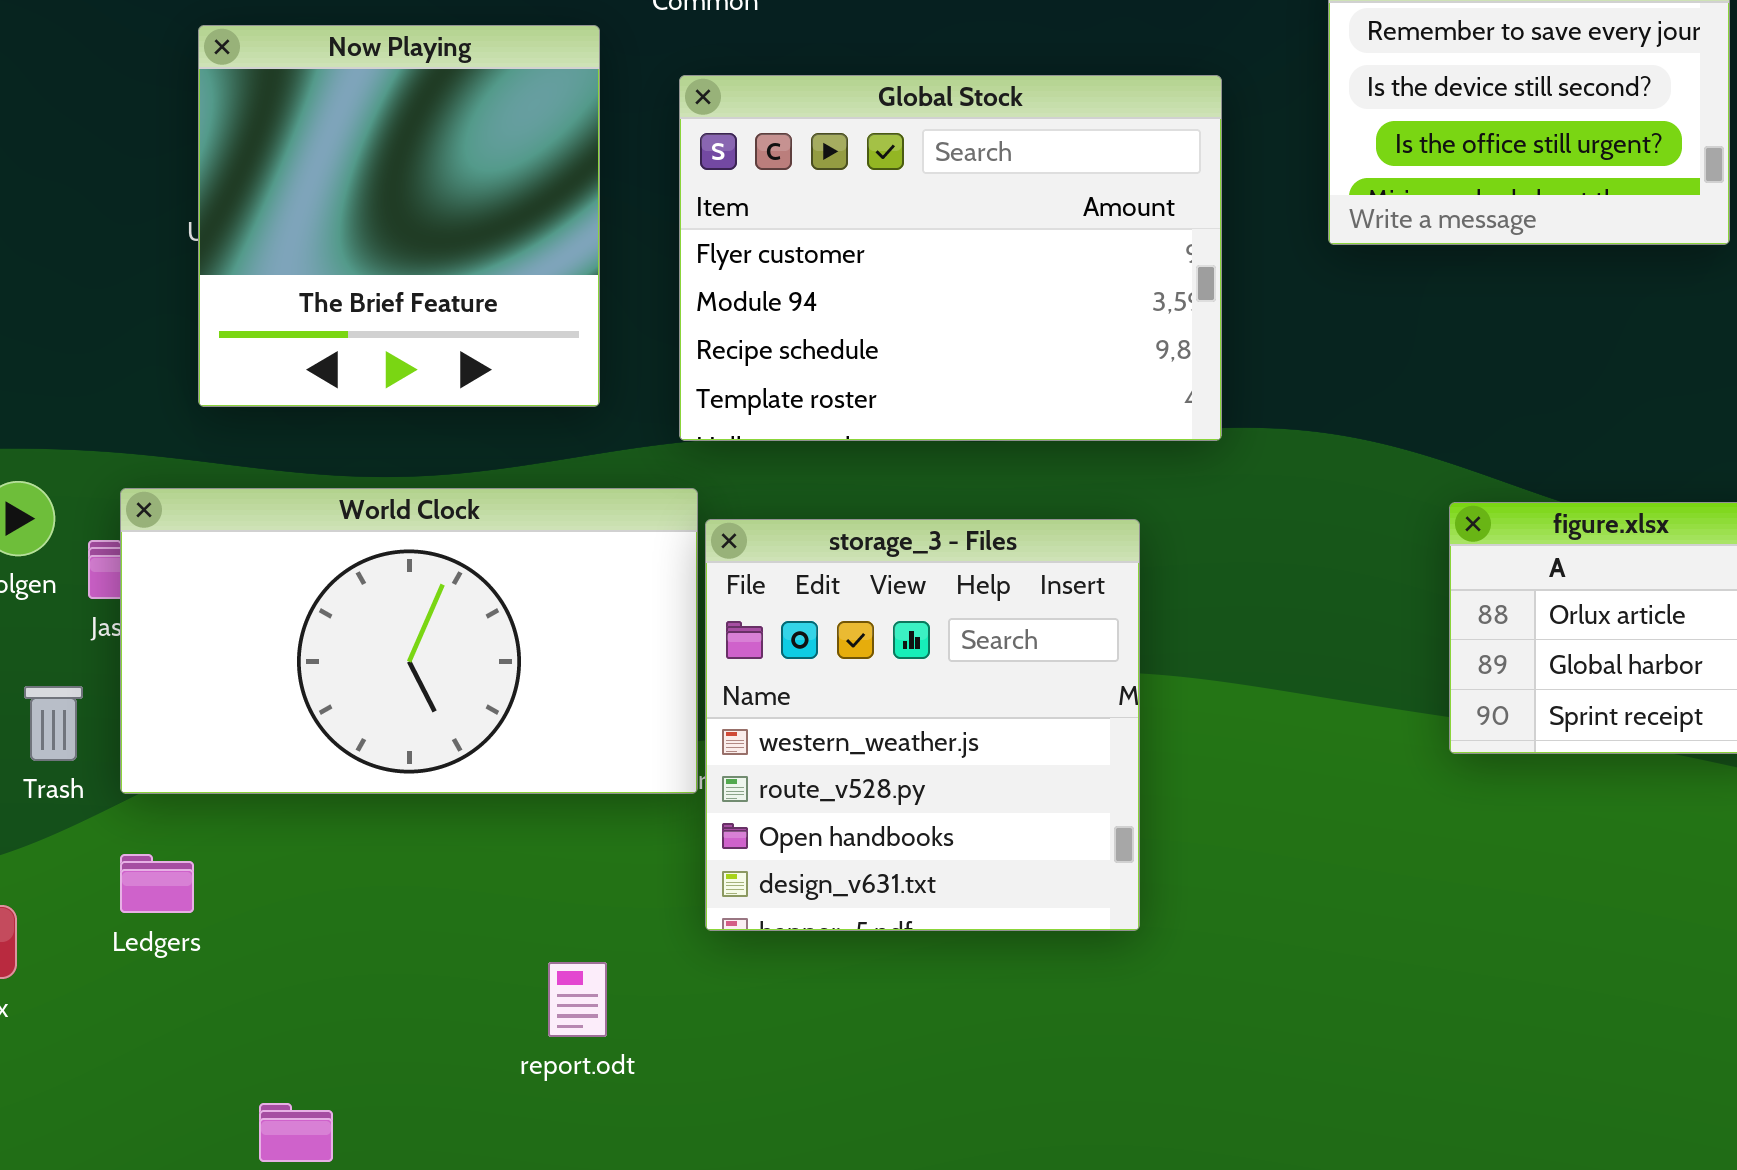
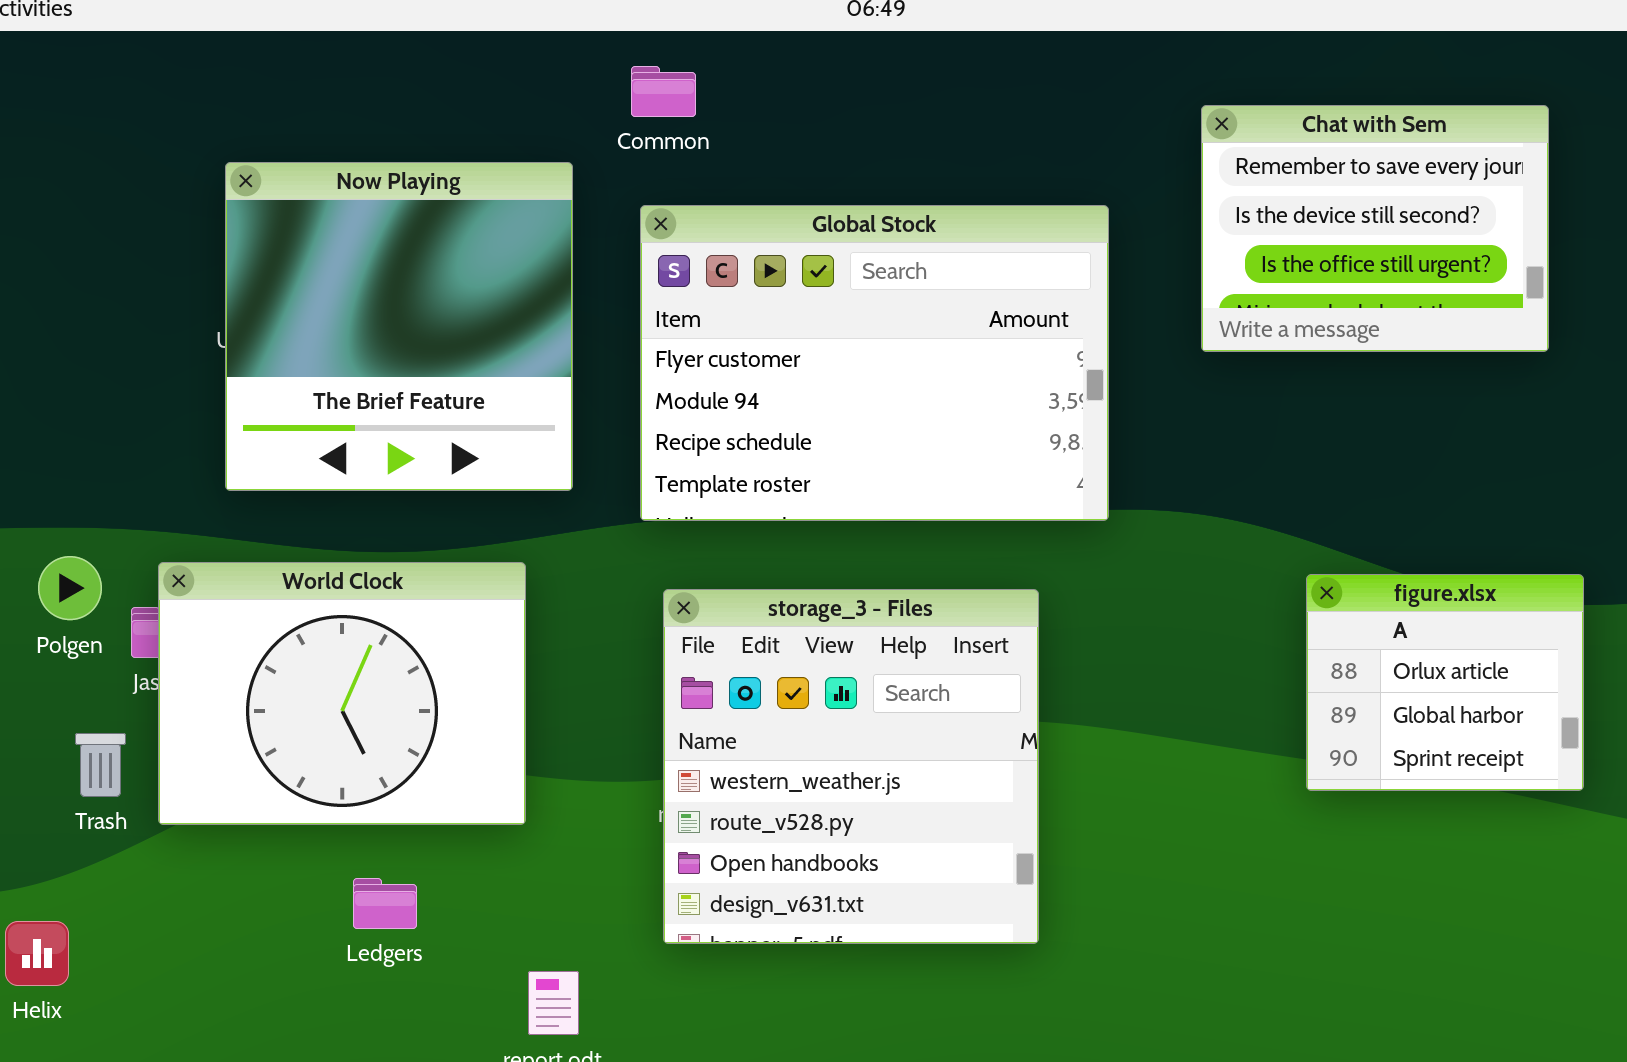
World Clock: [120,488,698,794] -> [158,562,526,825], resized
Ledgers: [120,854,194,913] -> [353,878,417,929], moved

